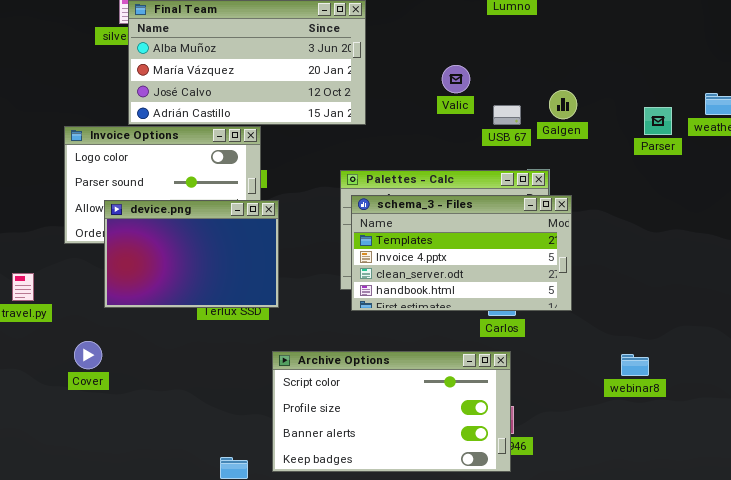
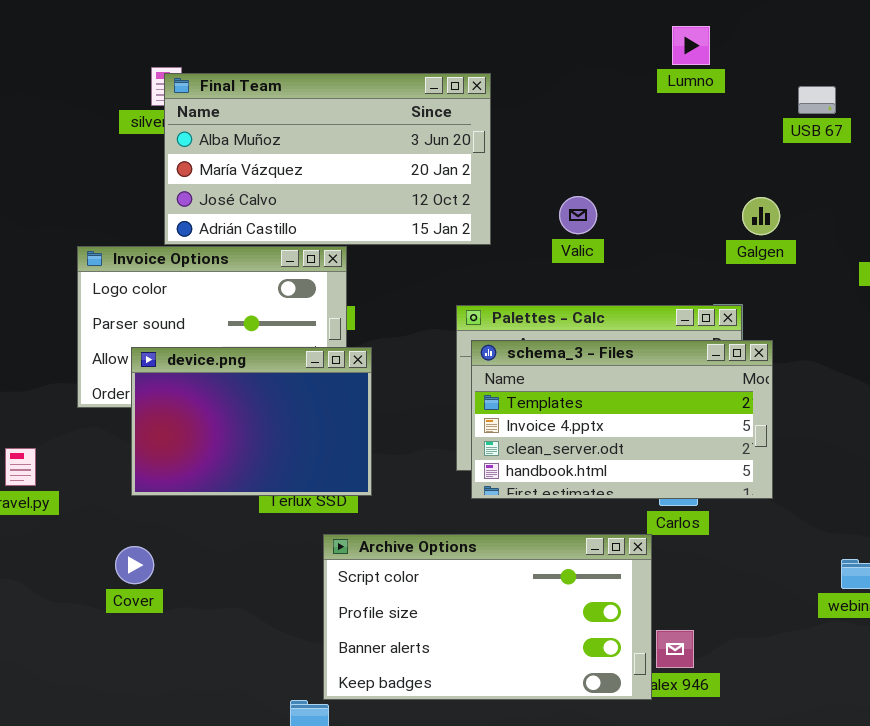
Valic: [442,65,470,93] -> [559,196,597,234], moved
USB 67: [493,105,521,125] -> [798,86,836,114], moved
Cover: [74,341,102,369] -> [115,546,154,584], moved
Archive Options: [272,351,511,472] -> [323,534,652,700], moved

